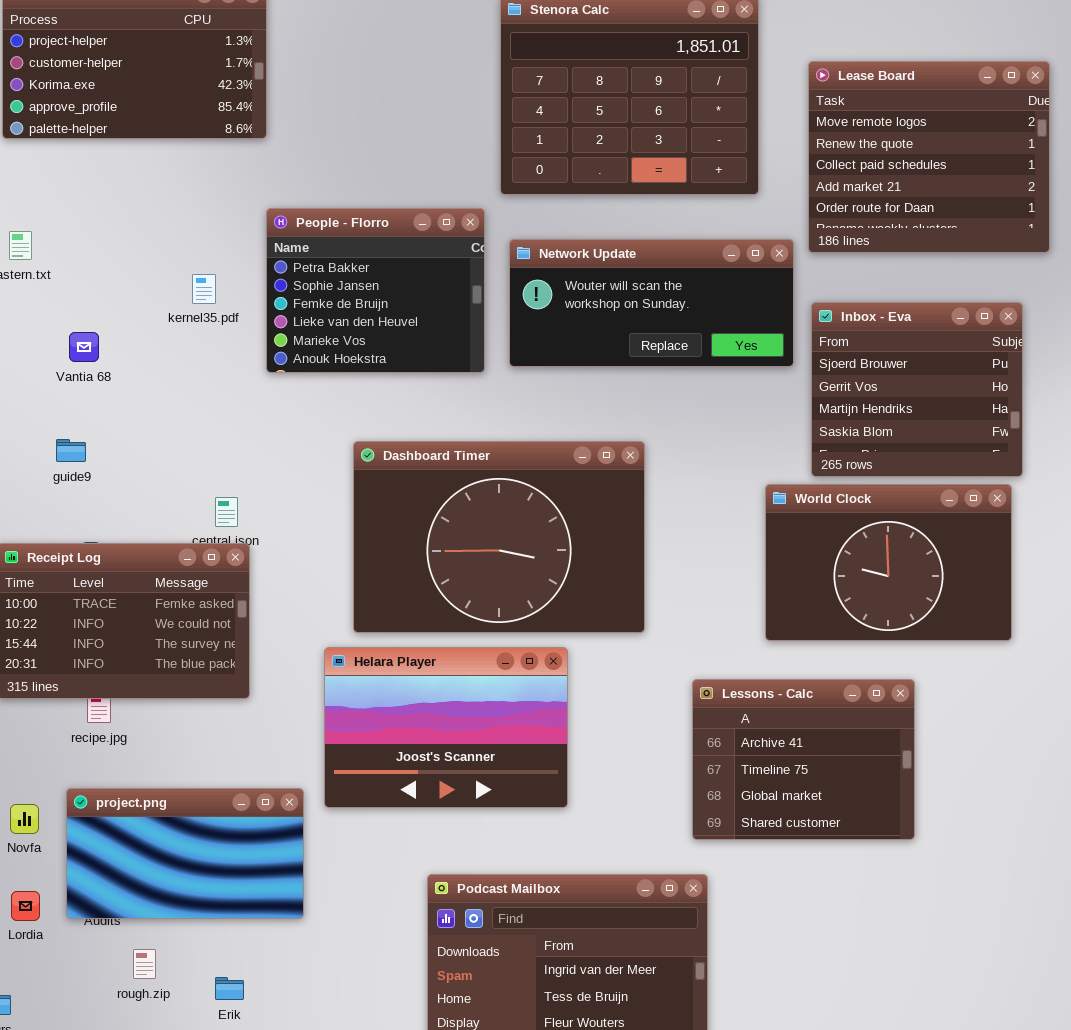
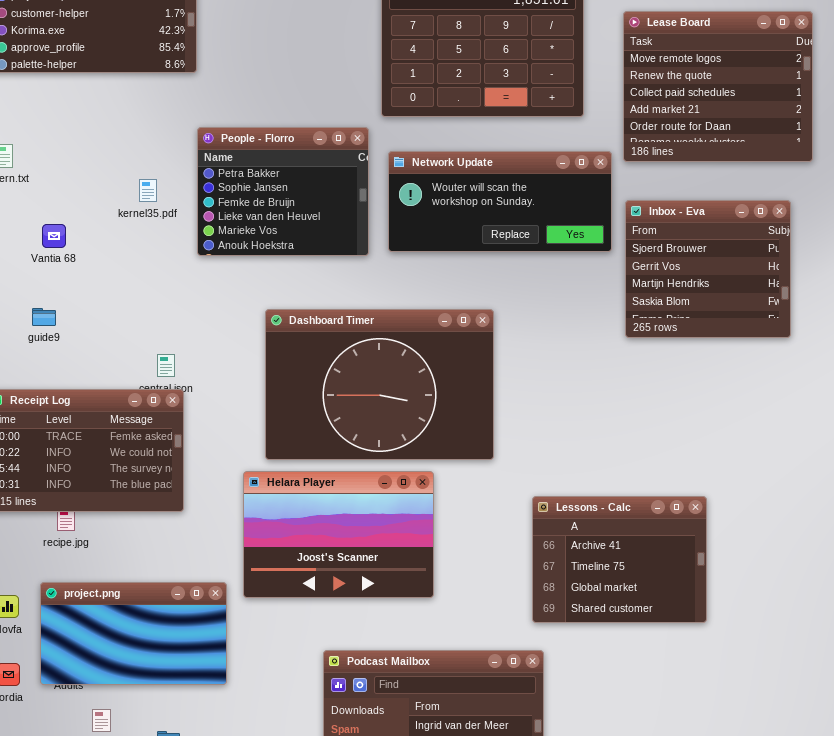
World Clock: [765,484,1012,641] -> none, closed

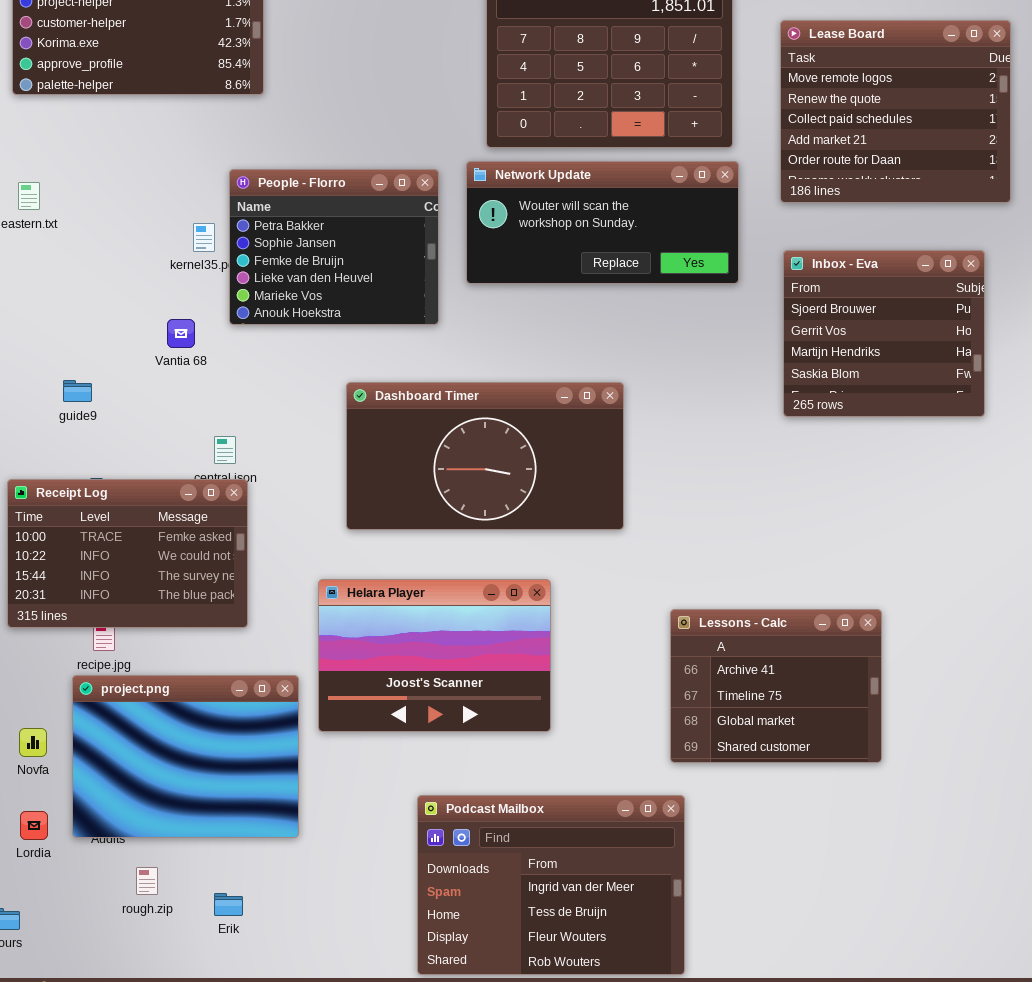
People - Florro: [197,127,369,256] -> [229,169,439,325], moved
Network Update: [388,151,612,252] -> [466,161,739,284], moved
Vantia 68: [42,224,66,248] -> [167,319,195,348], moved
Dashboard Timer: [265,309,494,460] -> [346,382,624,530], resized
project.png: [40,582,227,685] -> [72,675,299,838], resized

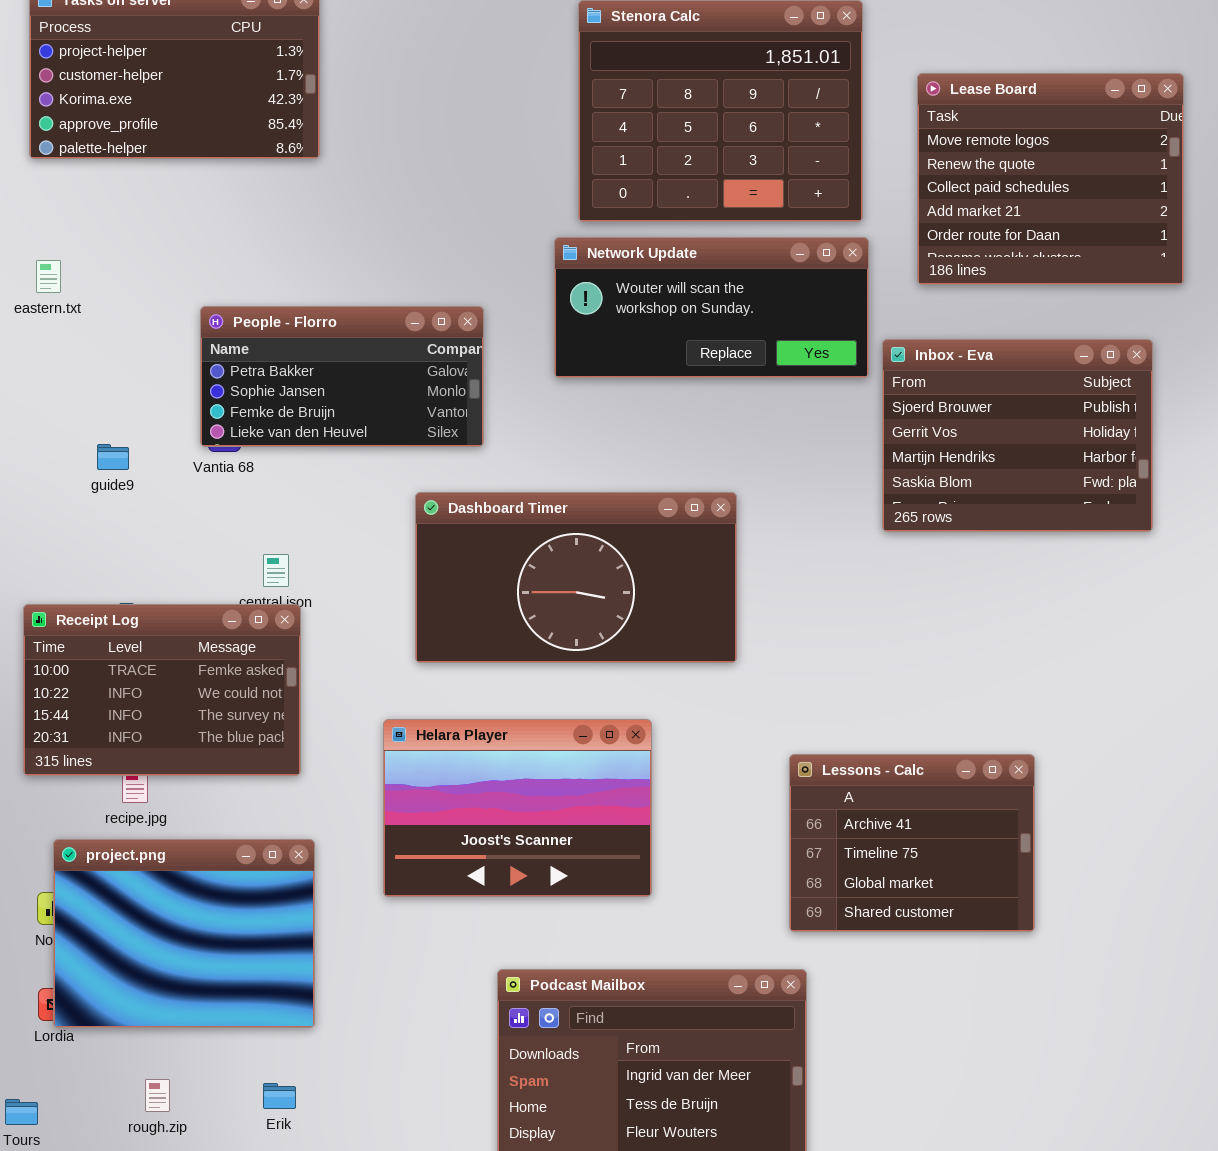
People - Florro: [229,169,439,325] -> [200,306,484,447], moved, resized
Inbox - Eva: [783,250,985,417] -> [882,339,1153,532], resized
guide9: [63,380,92,402] -> [97,444,129,470], moved
project.png: [72,675,299,838] -> [53,839,315,1028], moved
rough.zip: [136,867,158,895] -> [145,1079,170,1112], moved

